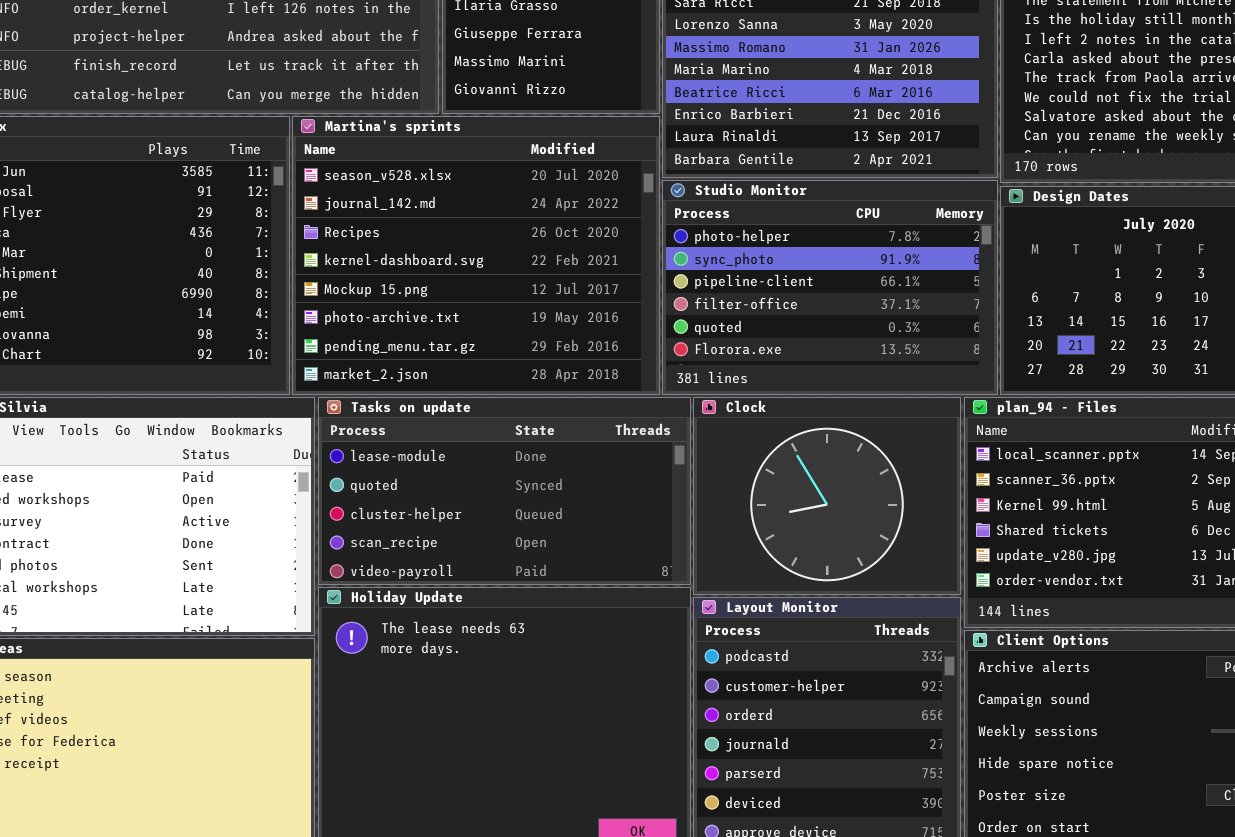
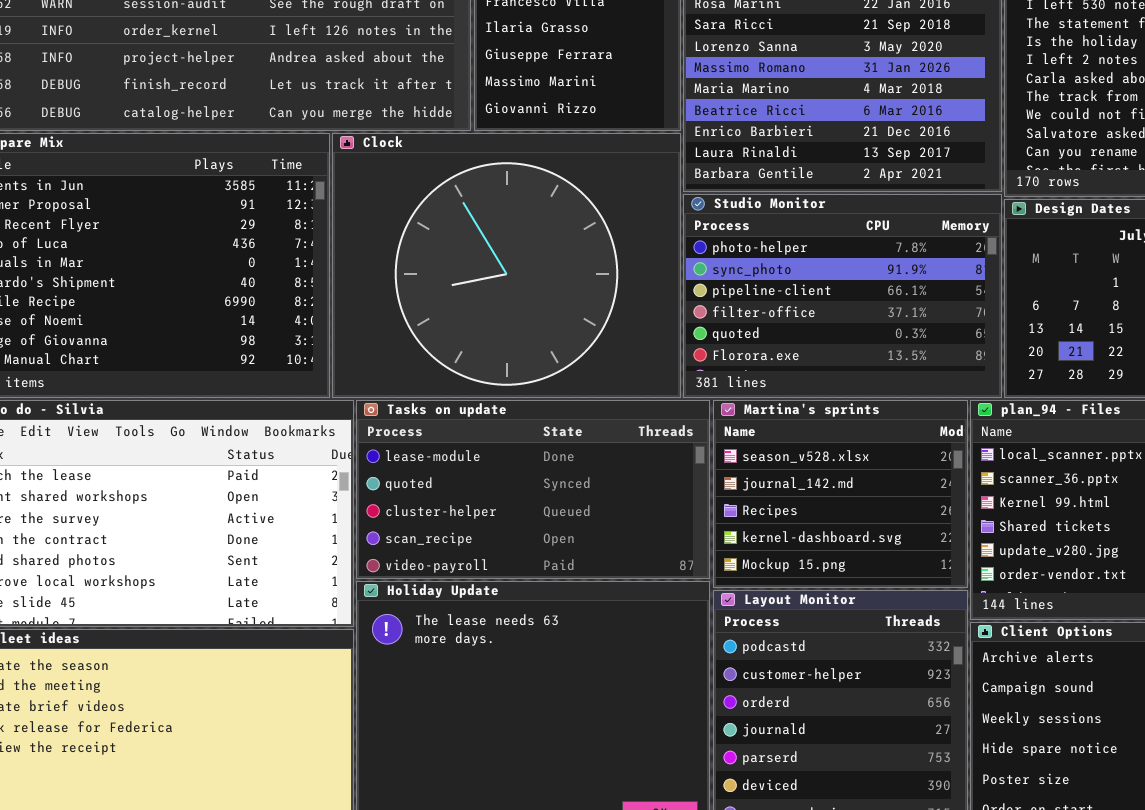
Martina's sprints: [292,116,660,395] -> [713,400,968,588], moved, resized
Clock: [693,397,961,595] -> [332,133,681,398], moved, resized

